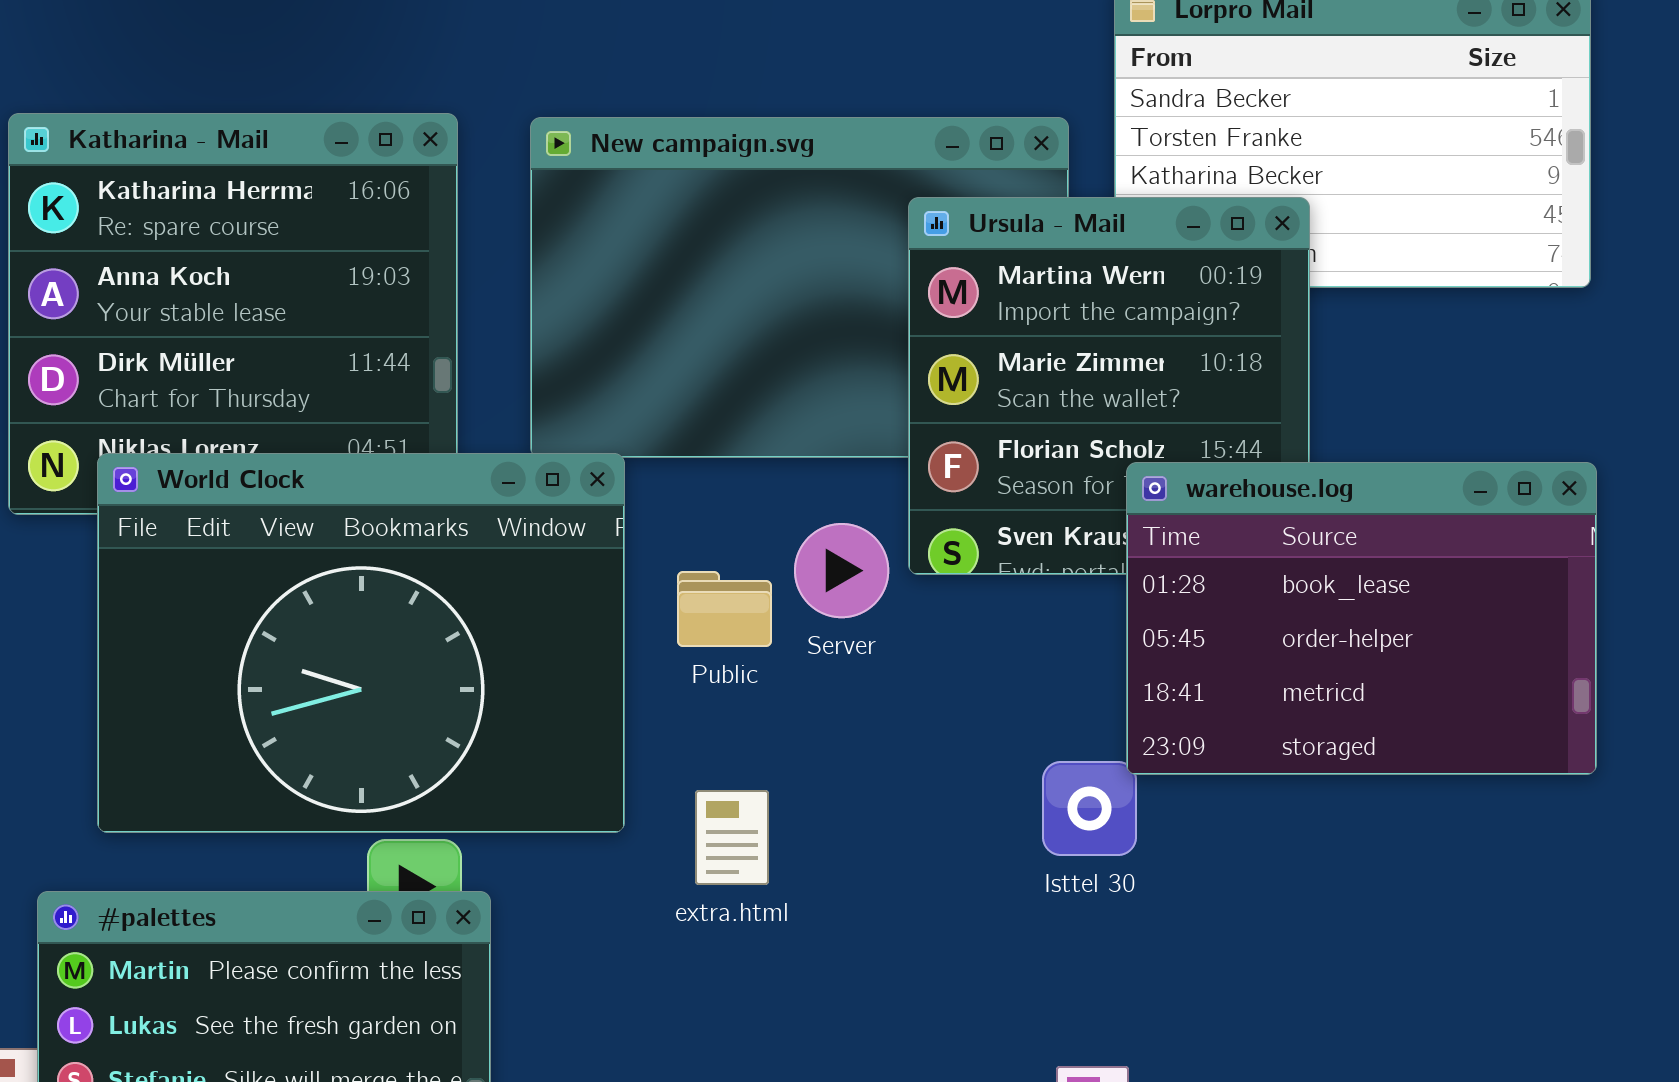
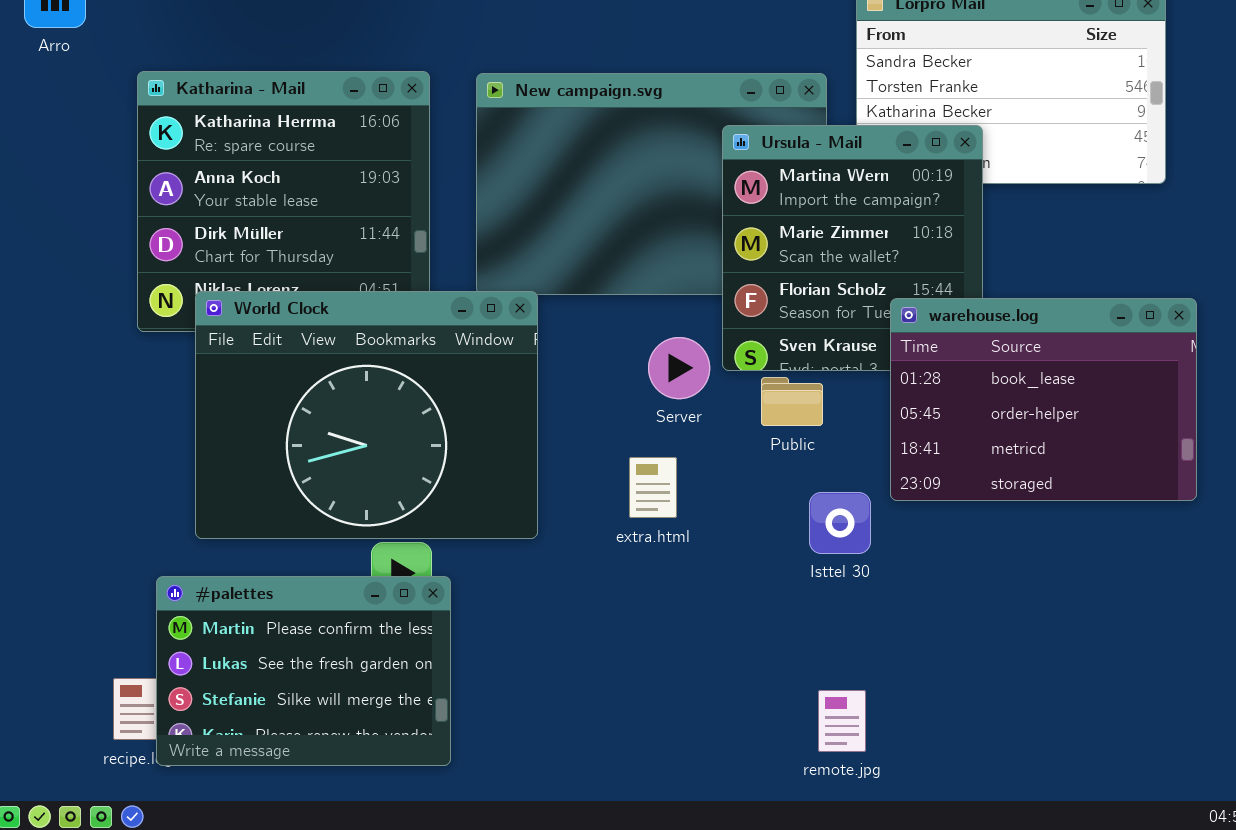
warehouse.log: [1126,462,1597,775] -> [890,298,1197,501], moved
Public: [677,571,772,647] -> [761,377,823,426], moved
extra.html: [695,790,769,885] -> [629,457,677,518], moved

